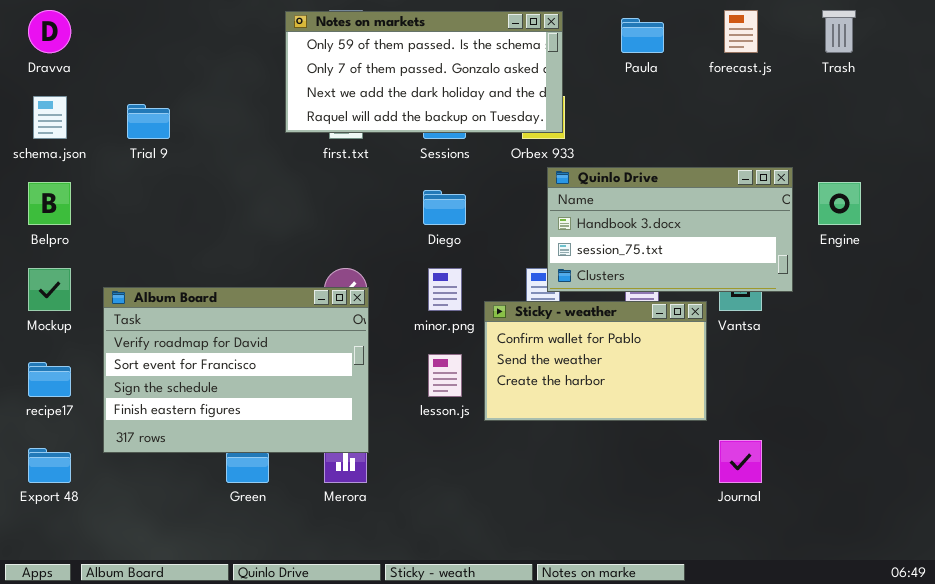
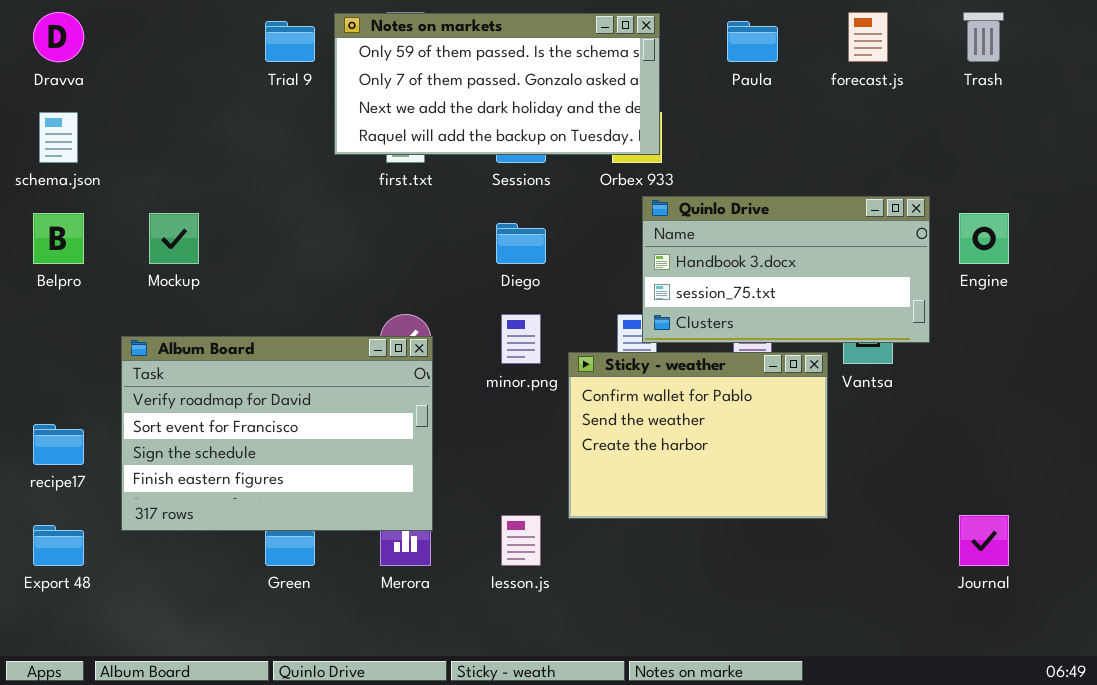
Trial 9: [127,104,170,139] -> [265,21,315,62], moved
Mockup: [28,268,71,311] -> [149,213,199,264], moved
Sticky - weather: [484,301,707,421] -> [568,352,828,519], resized
lesson.js: [428,354,462,397] -> [501,515,541,566], moved
Journal: [719,440,762,483] -> [959,515,1009,566], moved

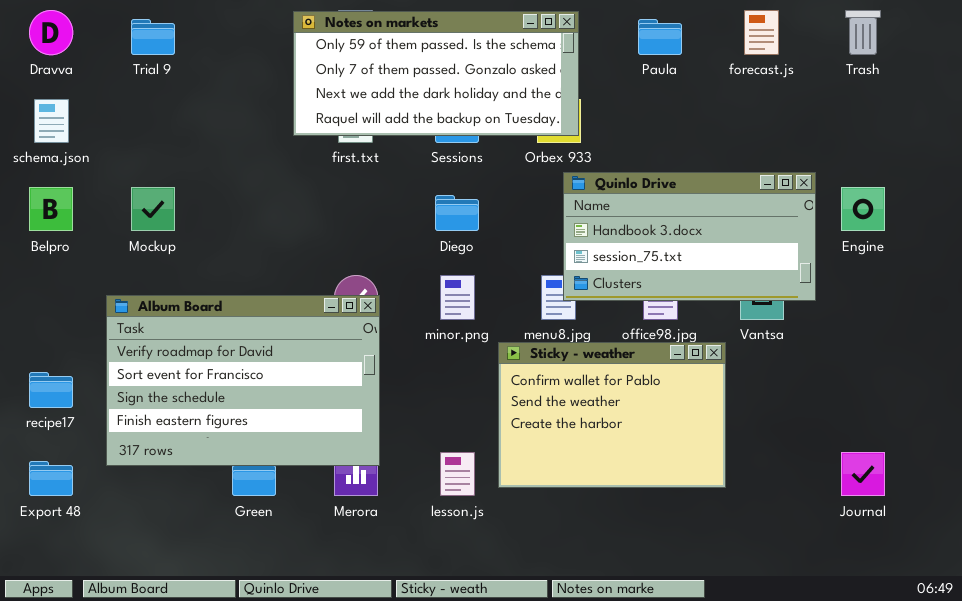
Trial 9: [265,21,315,62] -> [131,19,175,55], moved
Sticky - weather: [568,352,828,519] -> [498,342,726,488], moved

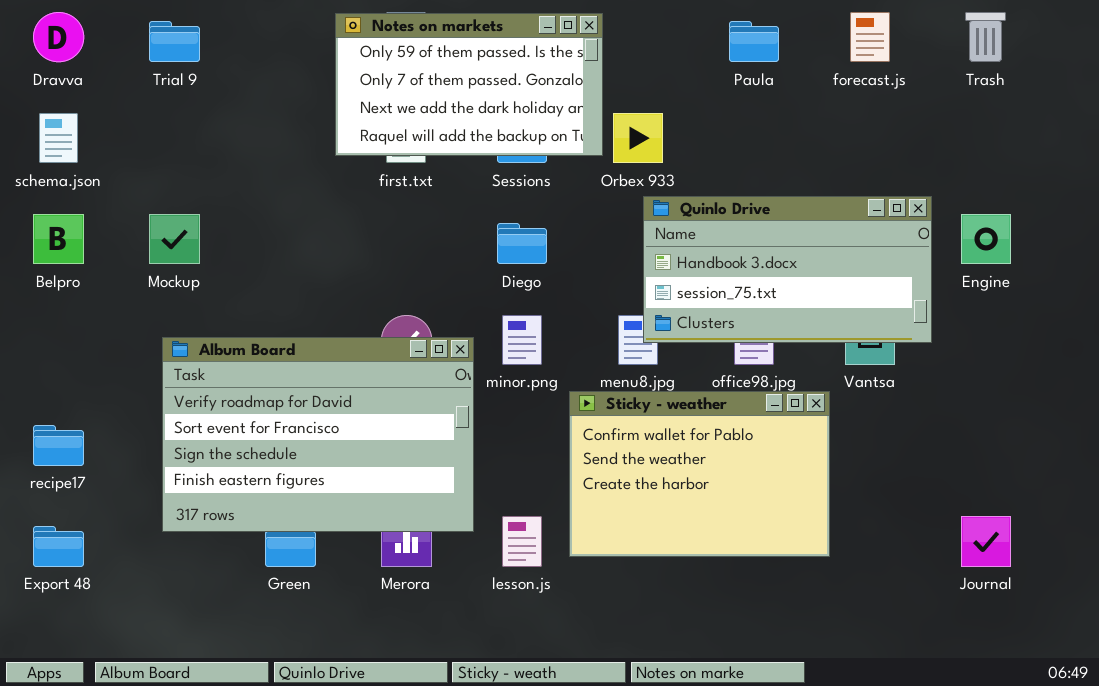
Notes on markets: [293,11,579,136] -> [335,13,603,156], resized
Album Board: [106,295,380,466] -> [162,337,474,532], moved

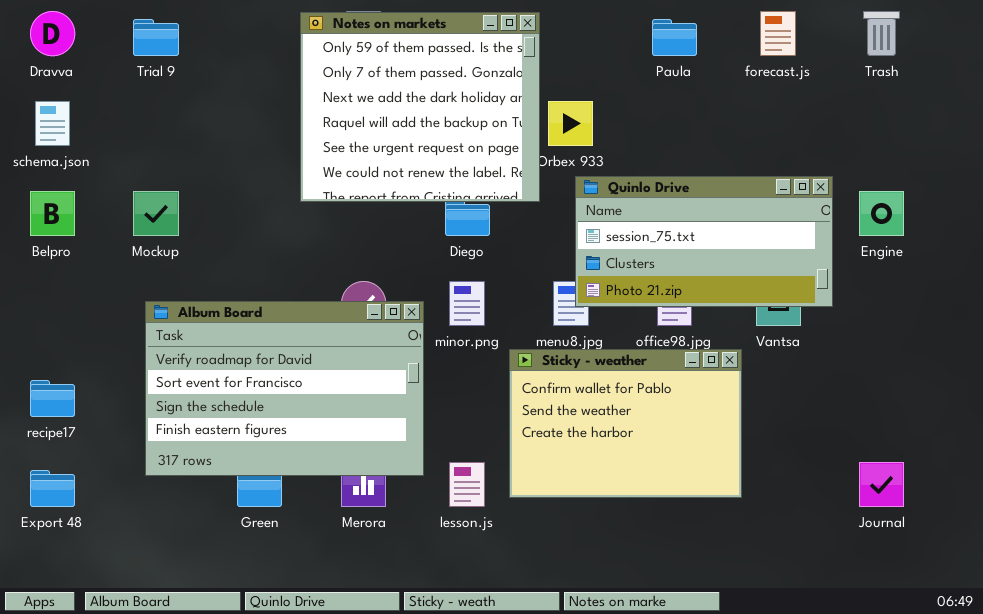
Notes on markets: [335,13,603,156] -> [300,12,540,202], resized
Quinlo Drive: [643,196,932,343] -> [575,176,833,307], scrolled down 1 row

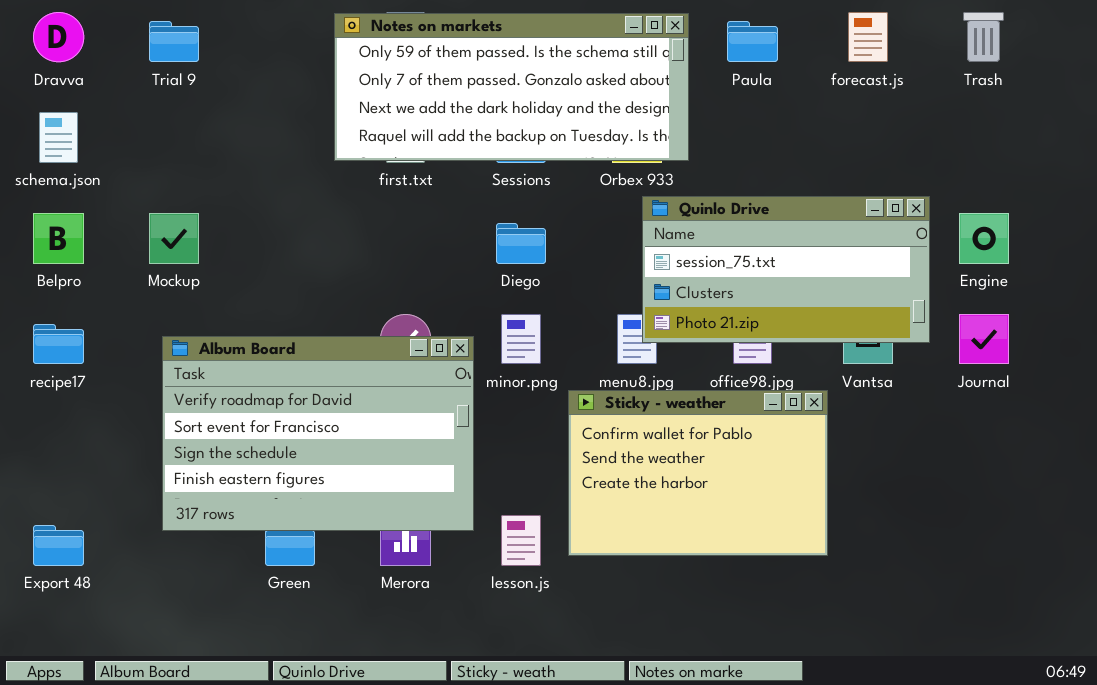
Notes on markets: [300,12,540,202] -> [334,13,689,161], resized
recipe17: [30,380,75,417] -> [33,324,84,364], moved
Journal: [859,462,904,507] -> [959,314,1009,364], moved

